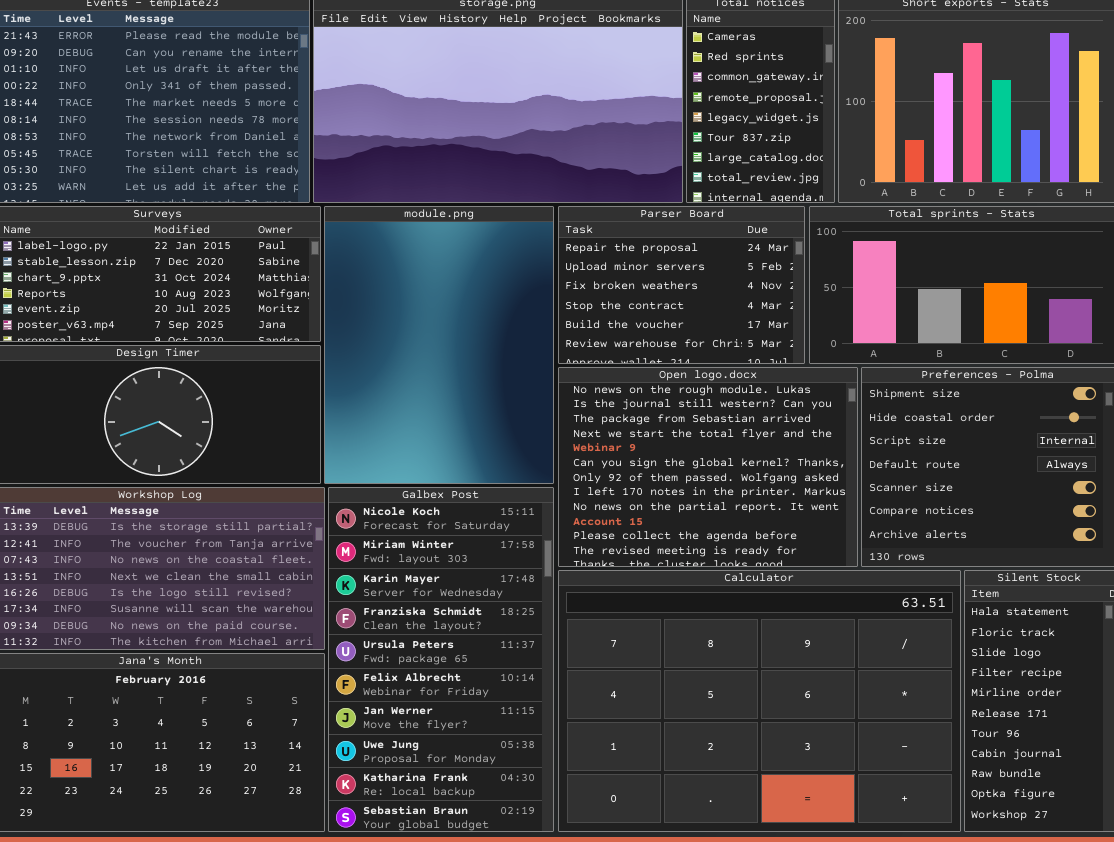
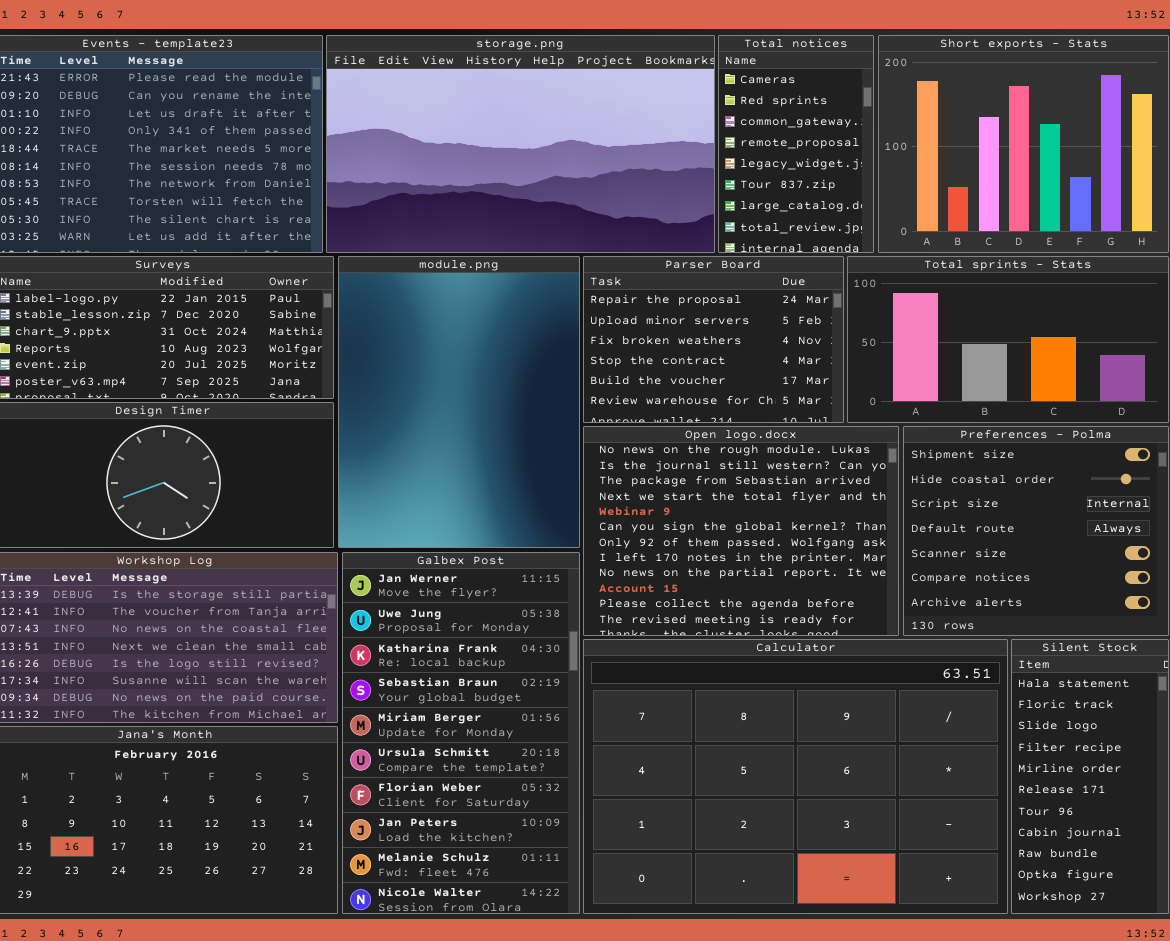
Galbex Post: [328,487,554,832] -> [342,552,580,914], scrolled down 6 rows

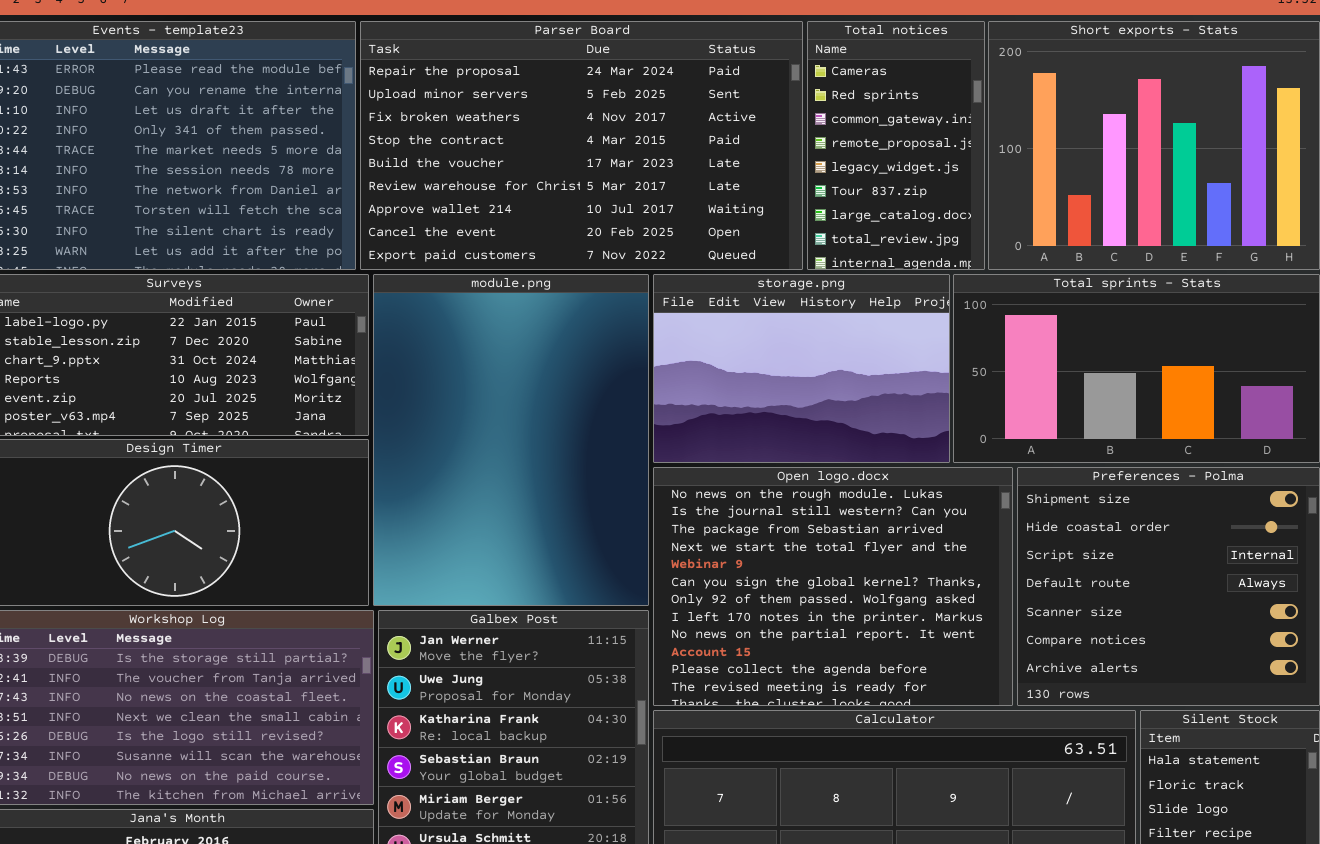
storage.png: [326,35,715,253] -> [653,274,950,463], moved, resized
Parser Board: [583,256,844,423] -> [360,21,803,270], moved, resized

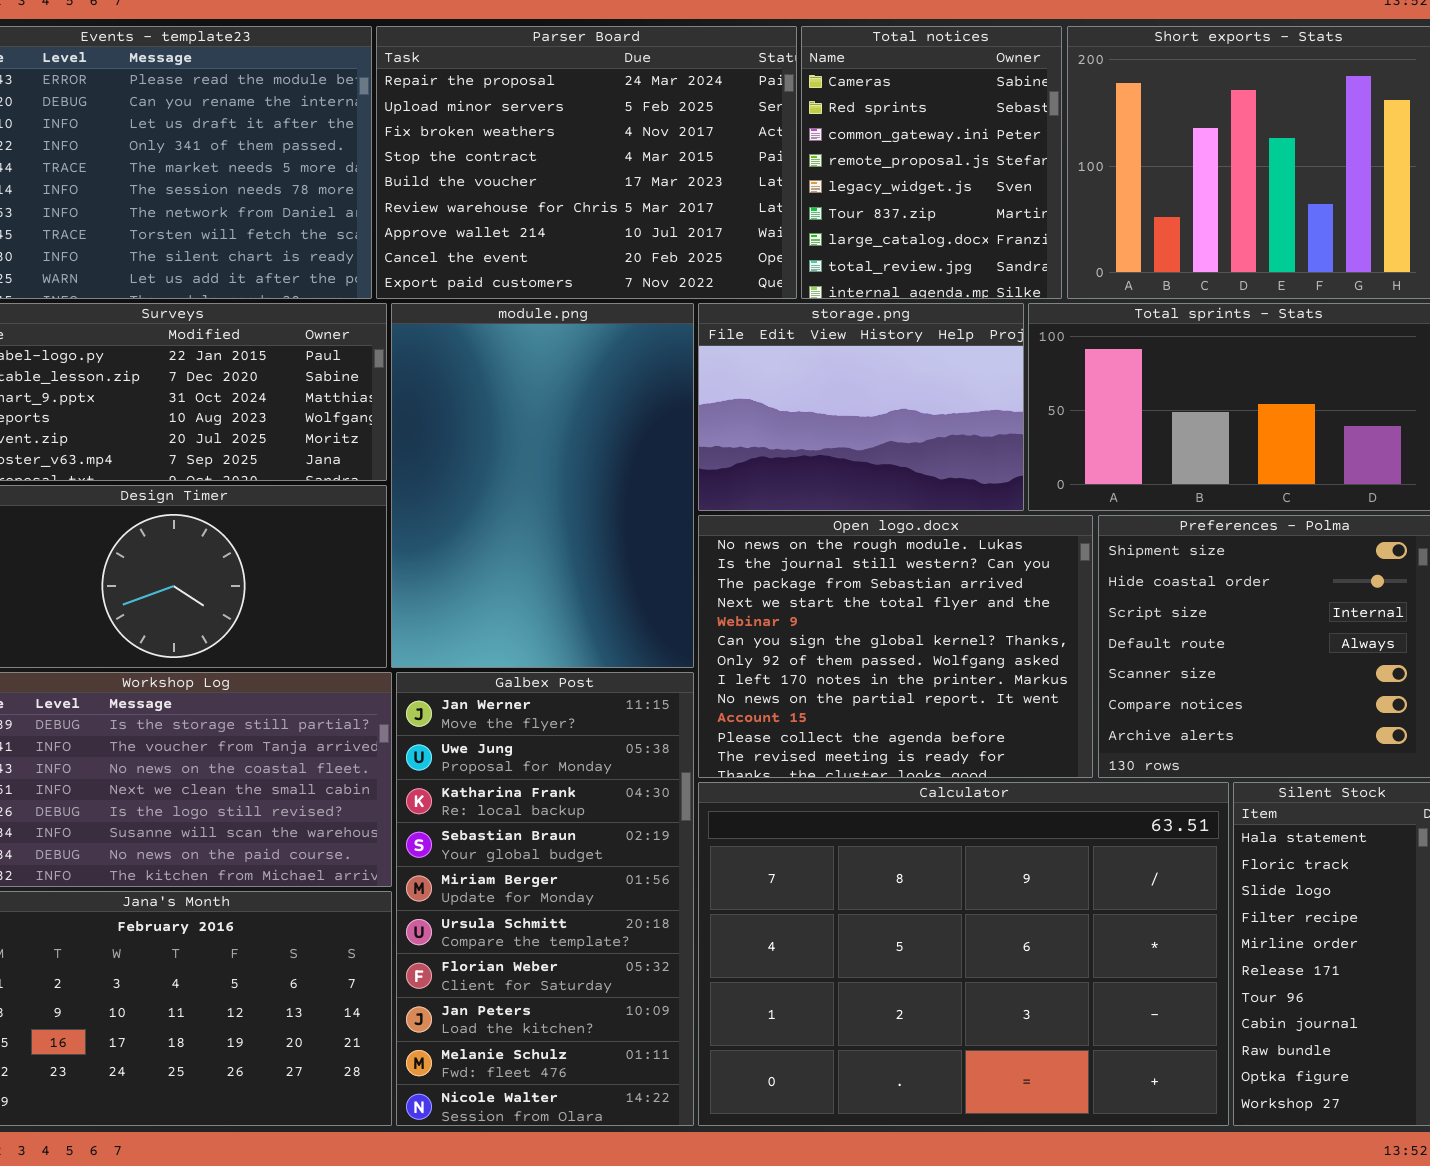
Parser Board: [360,21,803,270] -> [376,26,797,299], resized
Total notices: [807,21,985,270] -> [801,26,1062,299], resized

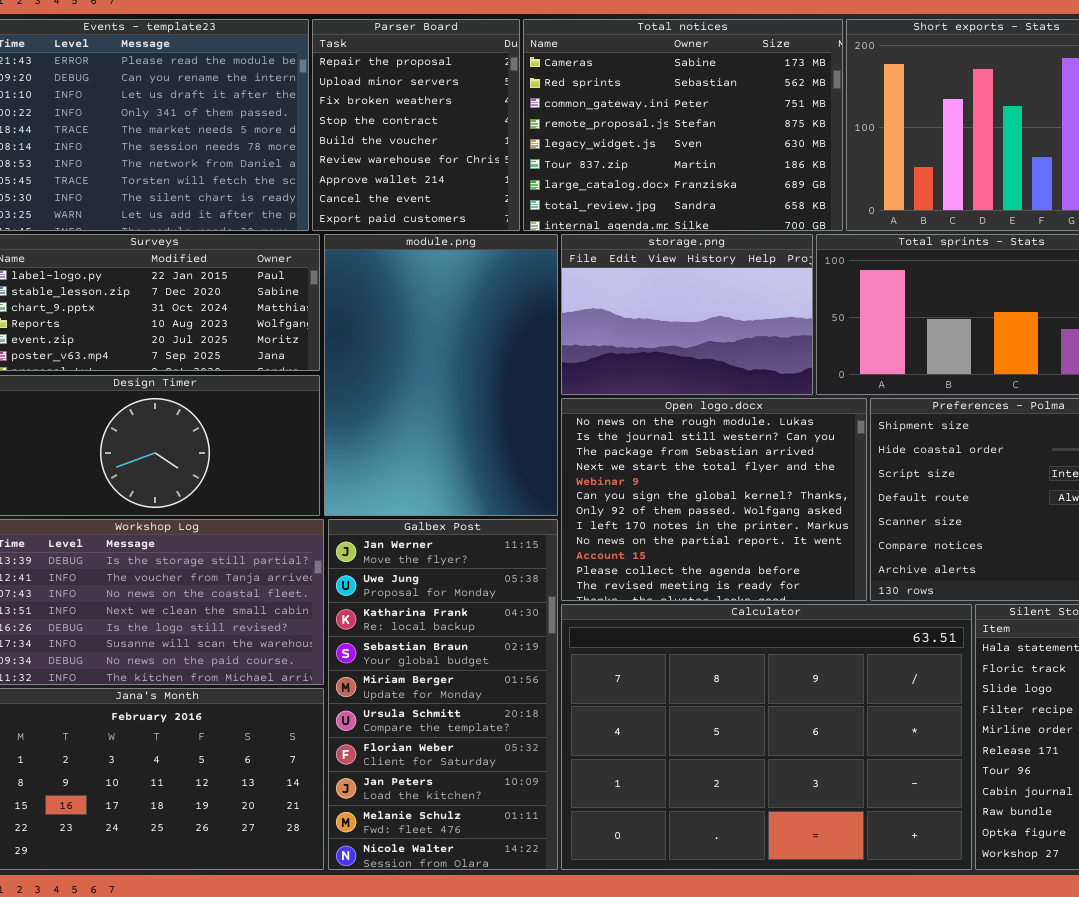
Parser Board: [376,26,797,299] -> [312,19,520,231], resized
Total notices: [801,26,1062,299] -> [523,19,843,231], resized

